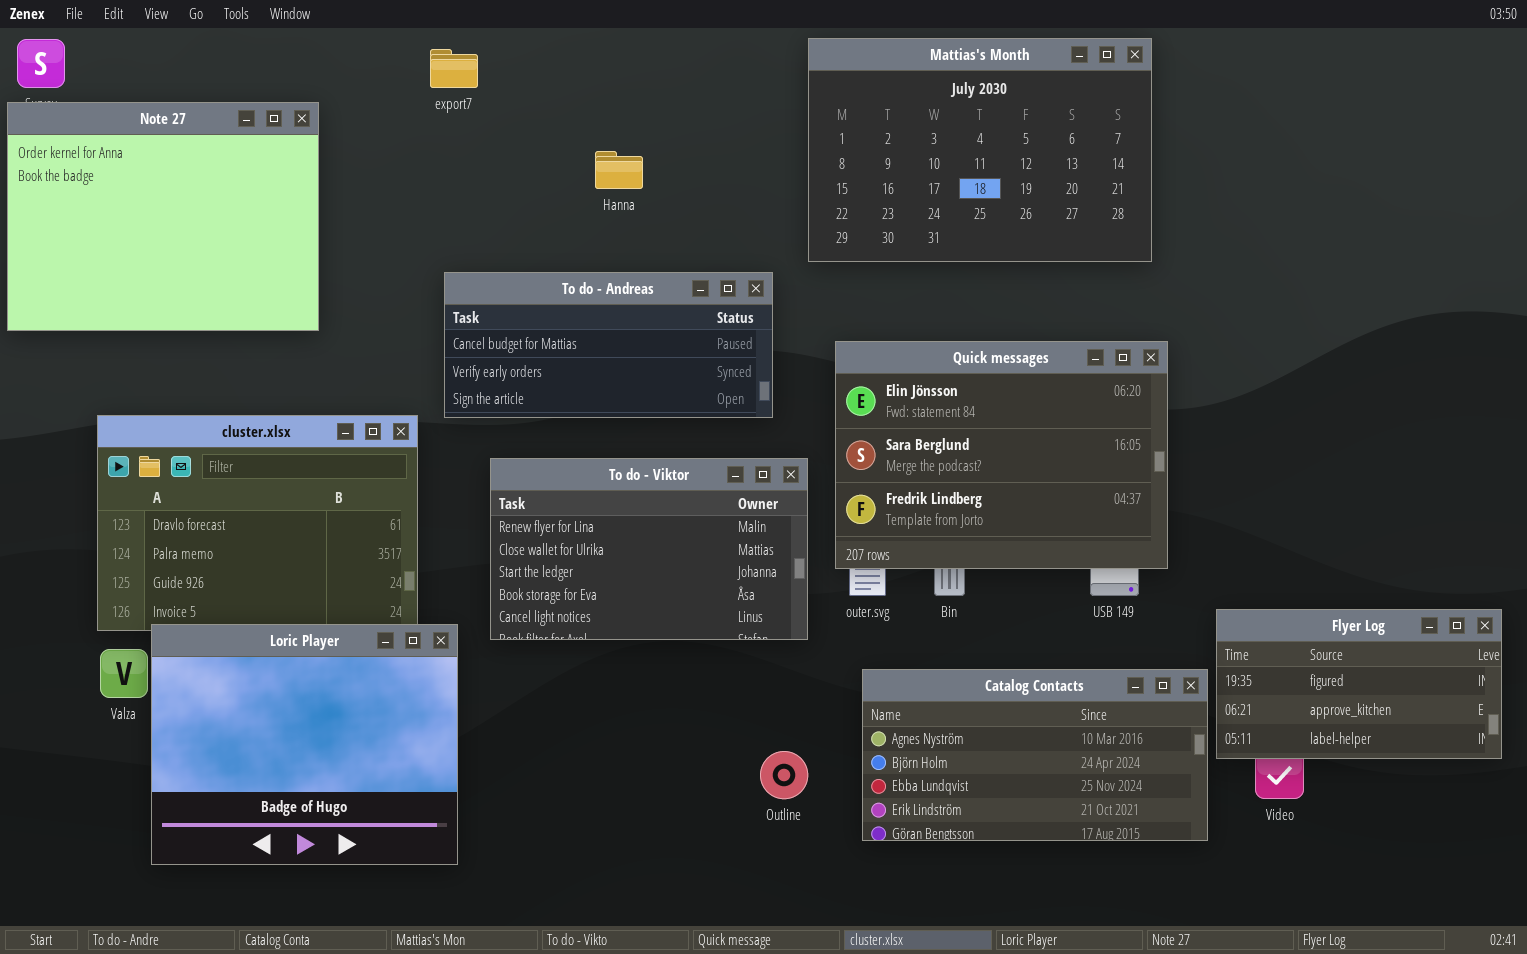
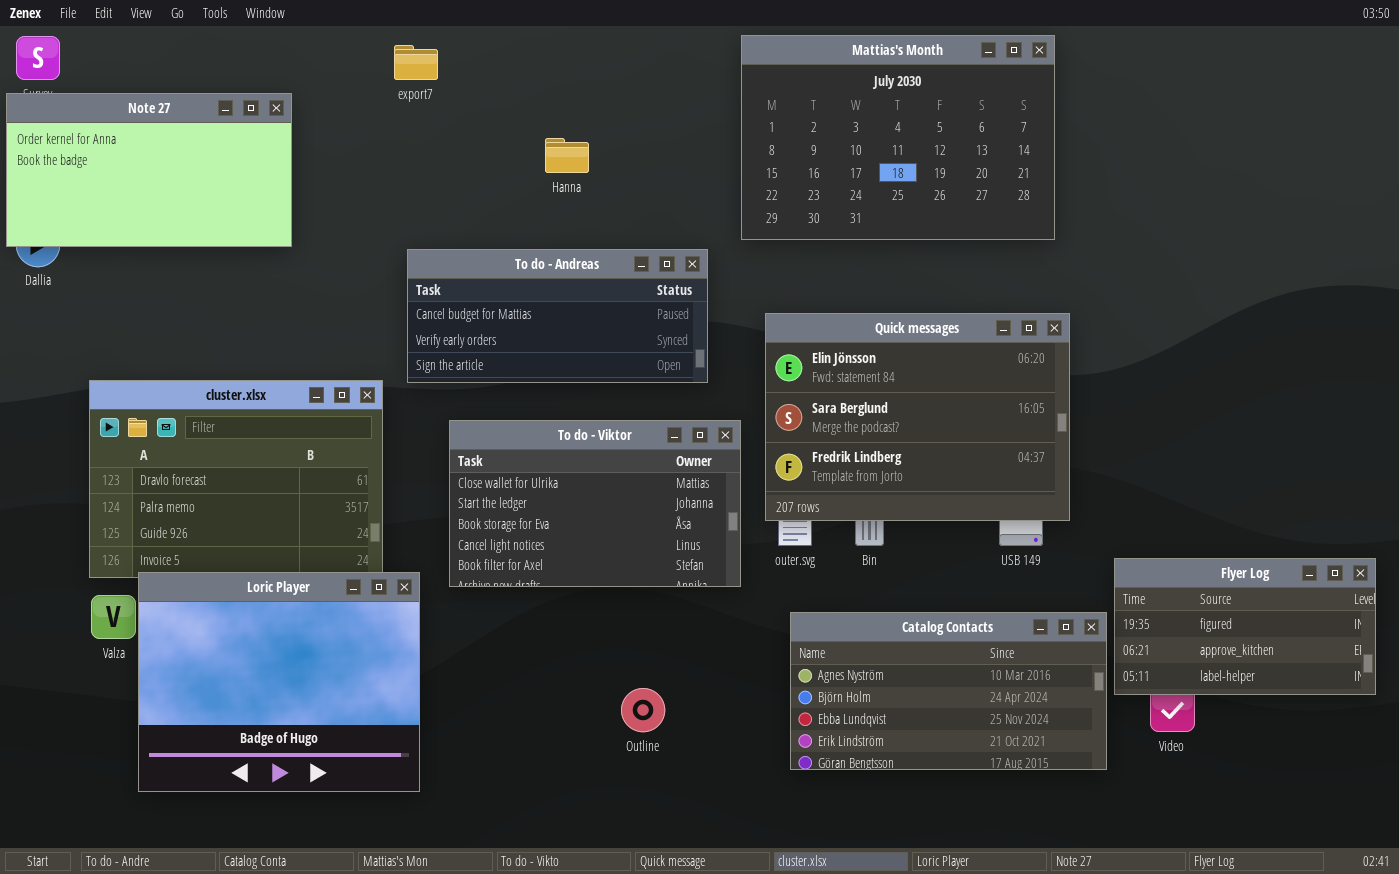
Note 27: [7,102,319,331] -> [6,93,292,247], resized
To do - Viktor: [490,458,808,640] -> [449,420,741,587], scrolled down 1 row
Outline: [760,751,808,799] -> [621,688,665,732], moved

